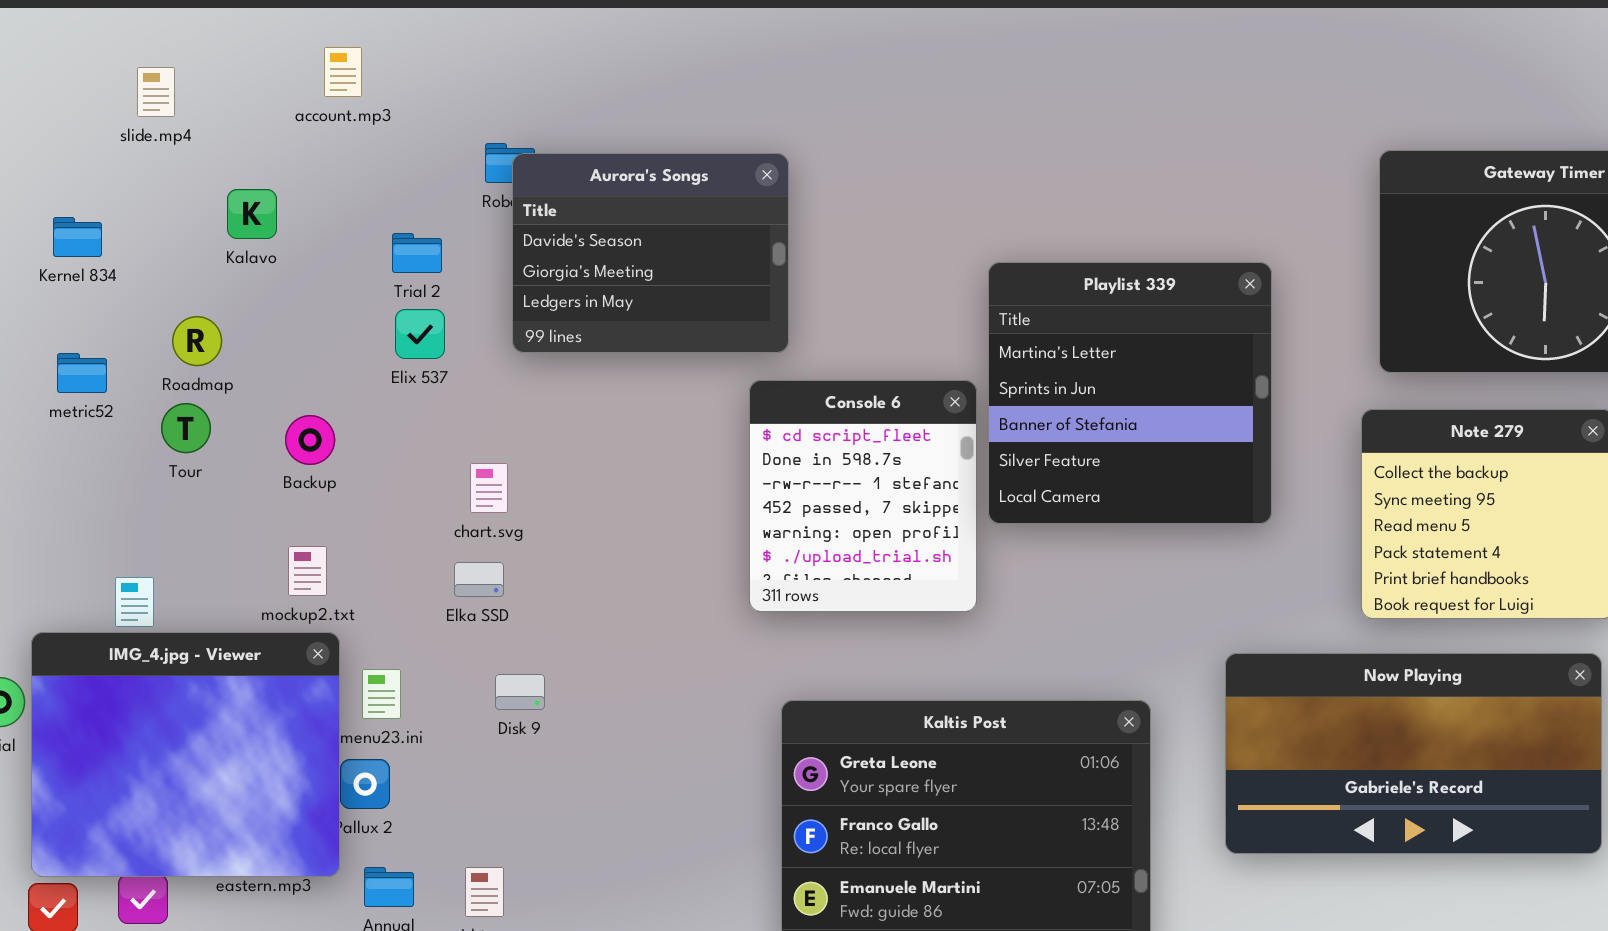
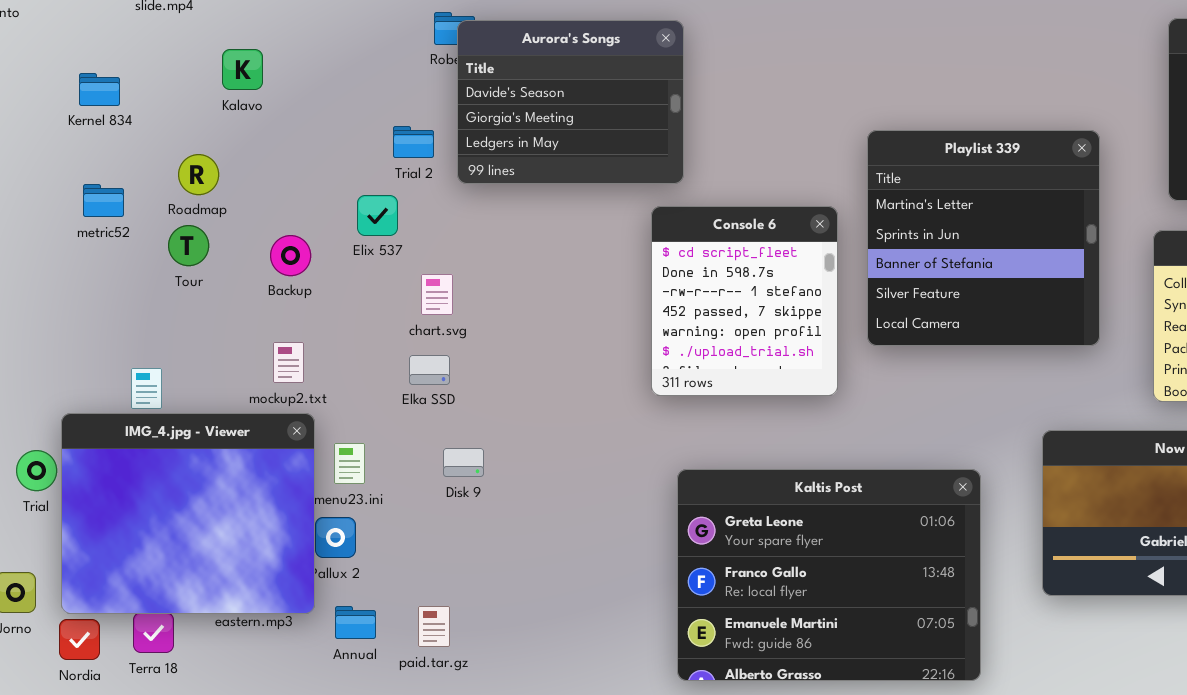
Trial 2: [392,233,442,273] -> [393,126,434,158], moved
Playlist 339: [988,262,1272,524] -> [867,130,1100,346], moved
Elix 537: [395,309,445,359] -> [357,195,398,236], moved

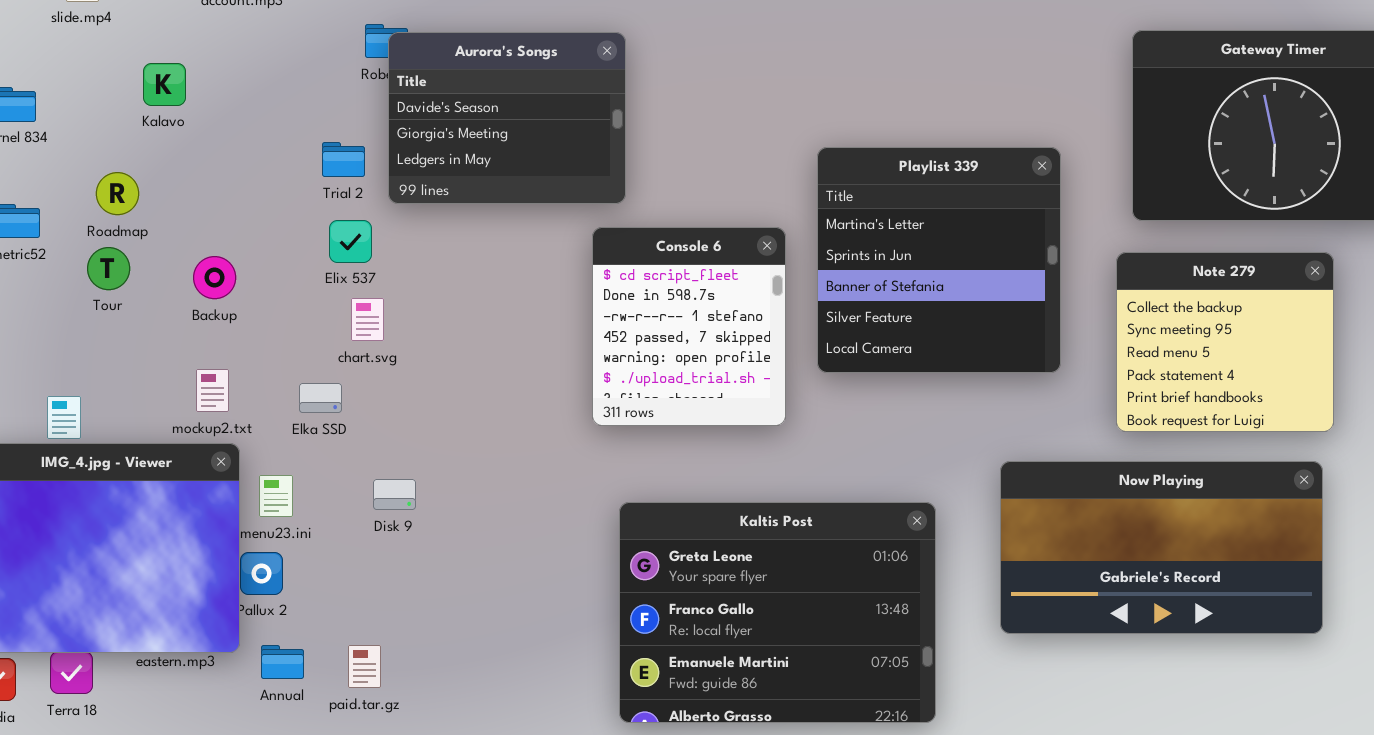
Elix 537: [357,195,398,236] -> [329,220,372,263], moved
Elka SSD: [409,355,450,385] -> [299,383,342,413], moved

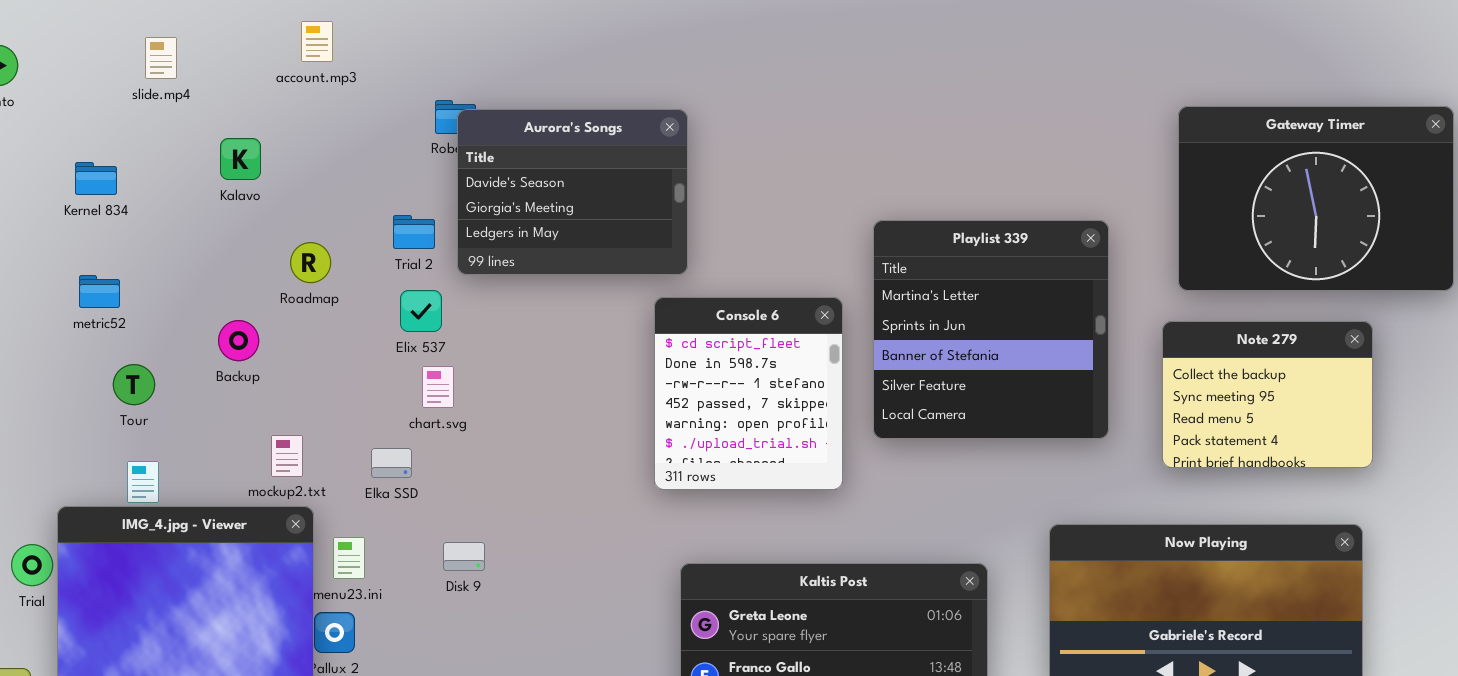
Roadmap: [96,172,139,215] -> [290,242,331,283], moved
Tour: [87,247,130,290] -> [113,364,155,405], moved
Note 279: [1116,252,1334,432] -> [1162,321,1373,468], resized
Backup: [193,256,236,299] -> [218,320,259,361], moved

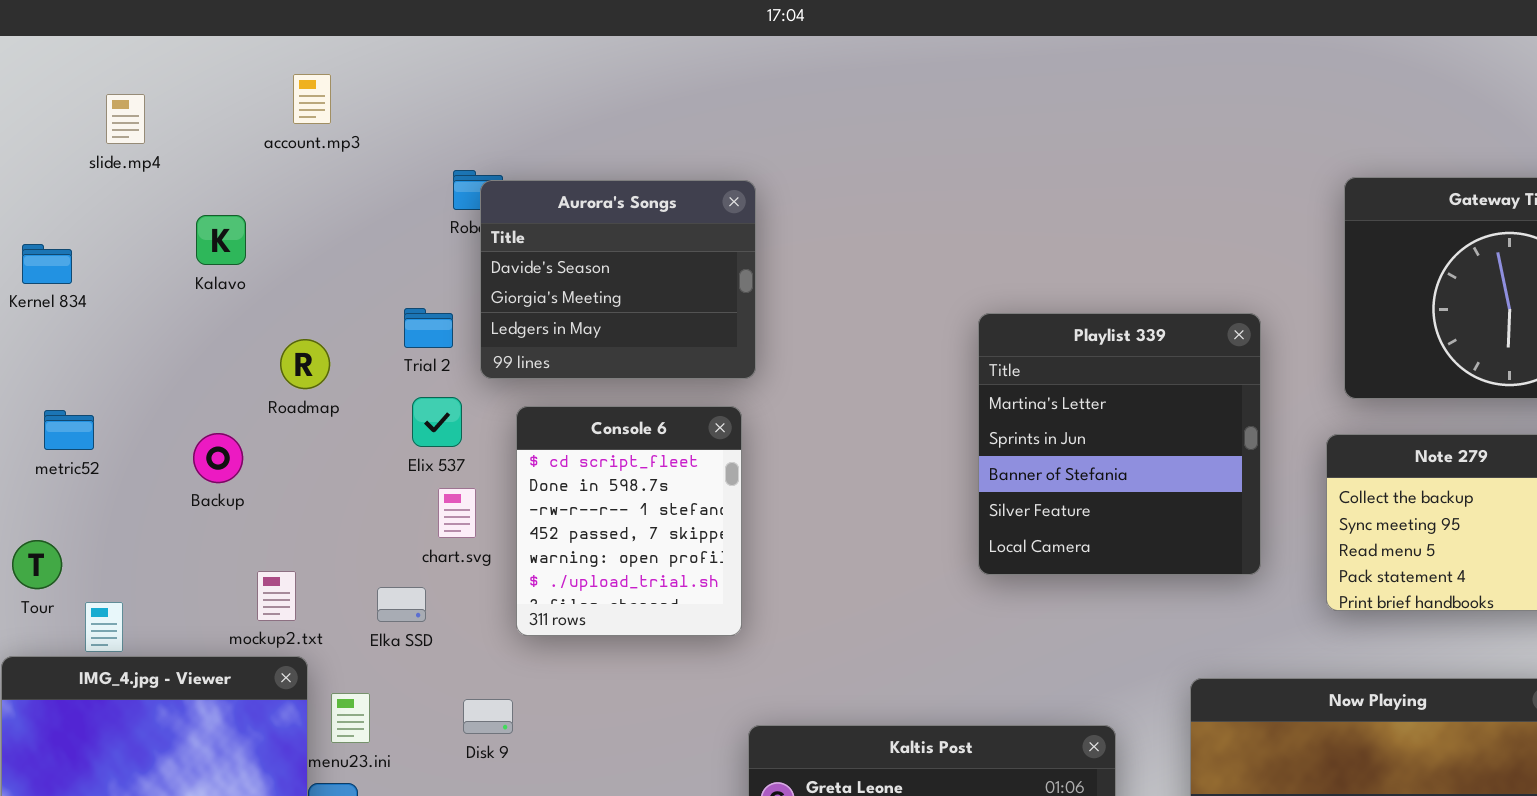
metric52: [79,275,120,308] -> [44,410,94,450], moved
Console 6: [654,297,843,490] -> [516,406,742,636], moved
Tour: [113,364,155,405] -> [12,540,62,589], moved

